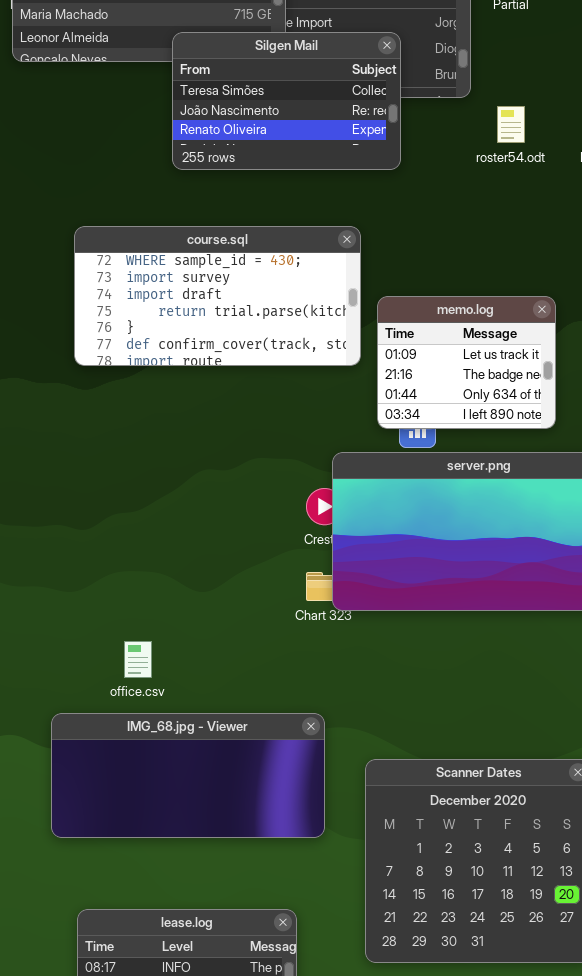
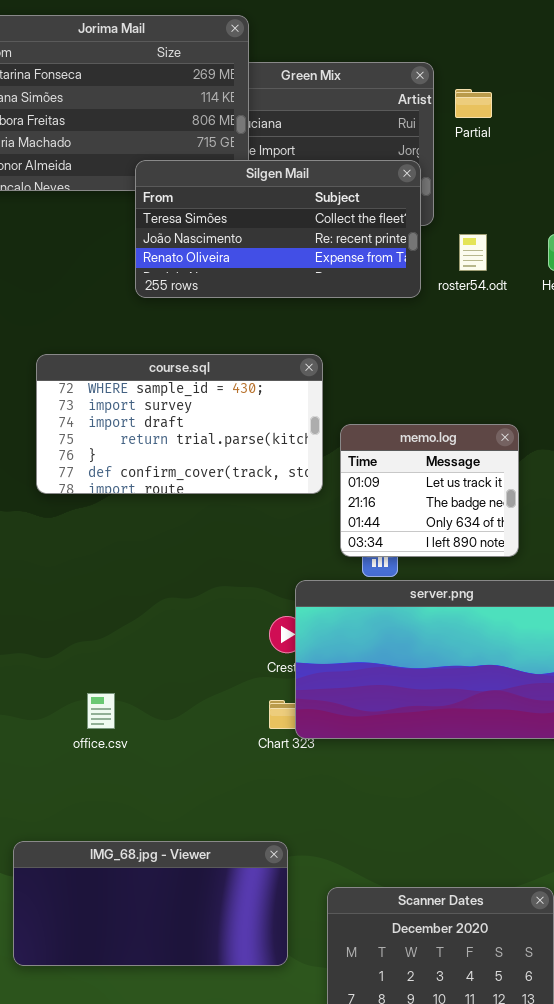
Silgen Mail: [172,32,401,170] -> [135,160,421,298], resized
office.csv: [124,641,152,678] -> [87,693,115,729], moved

